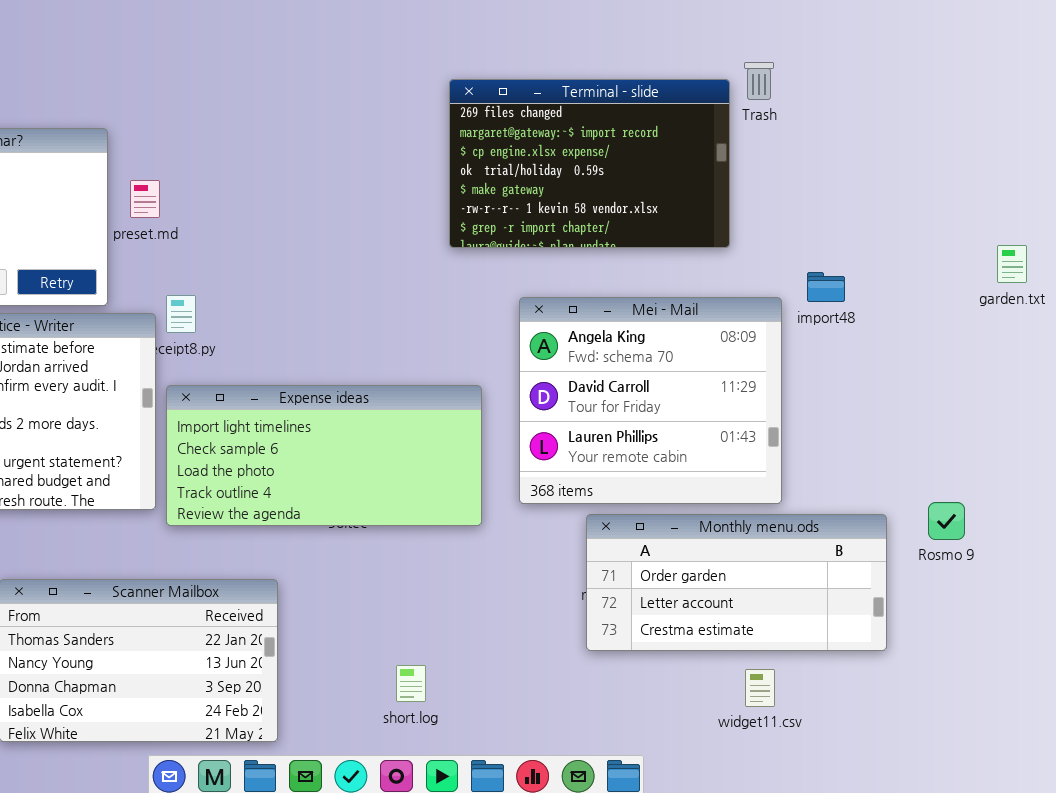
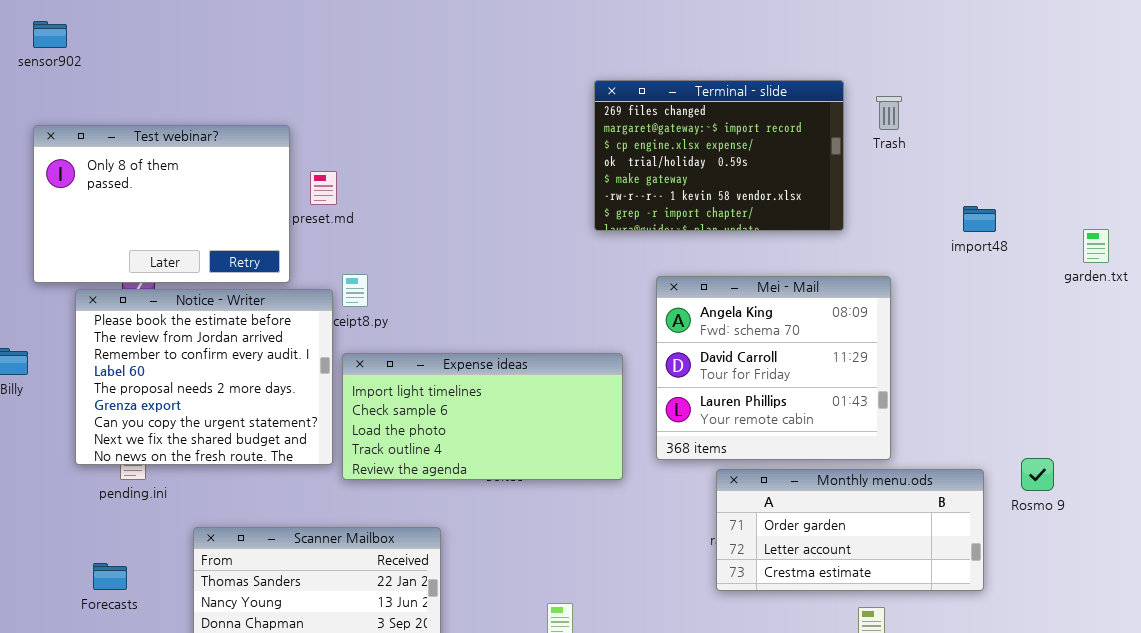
Trash: [744,62,774,100] -> [876,96,902,130], moved
import48: [807,272,845,302] -> [963,206,996,232], moved

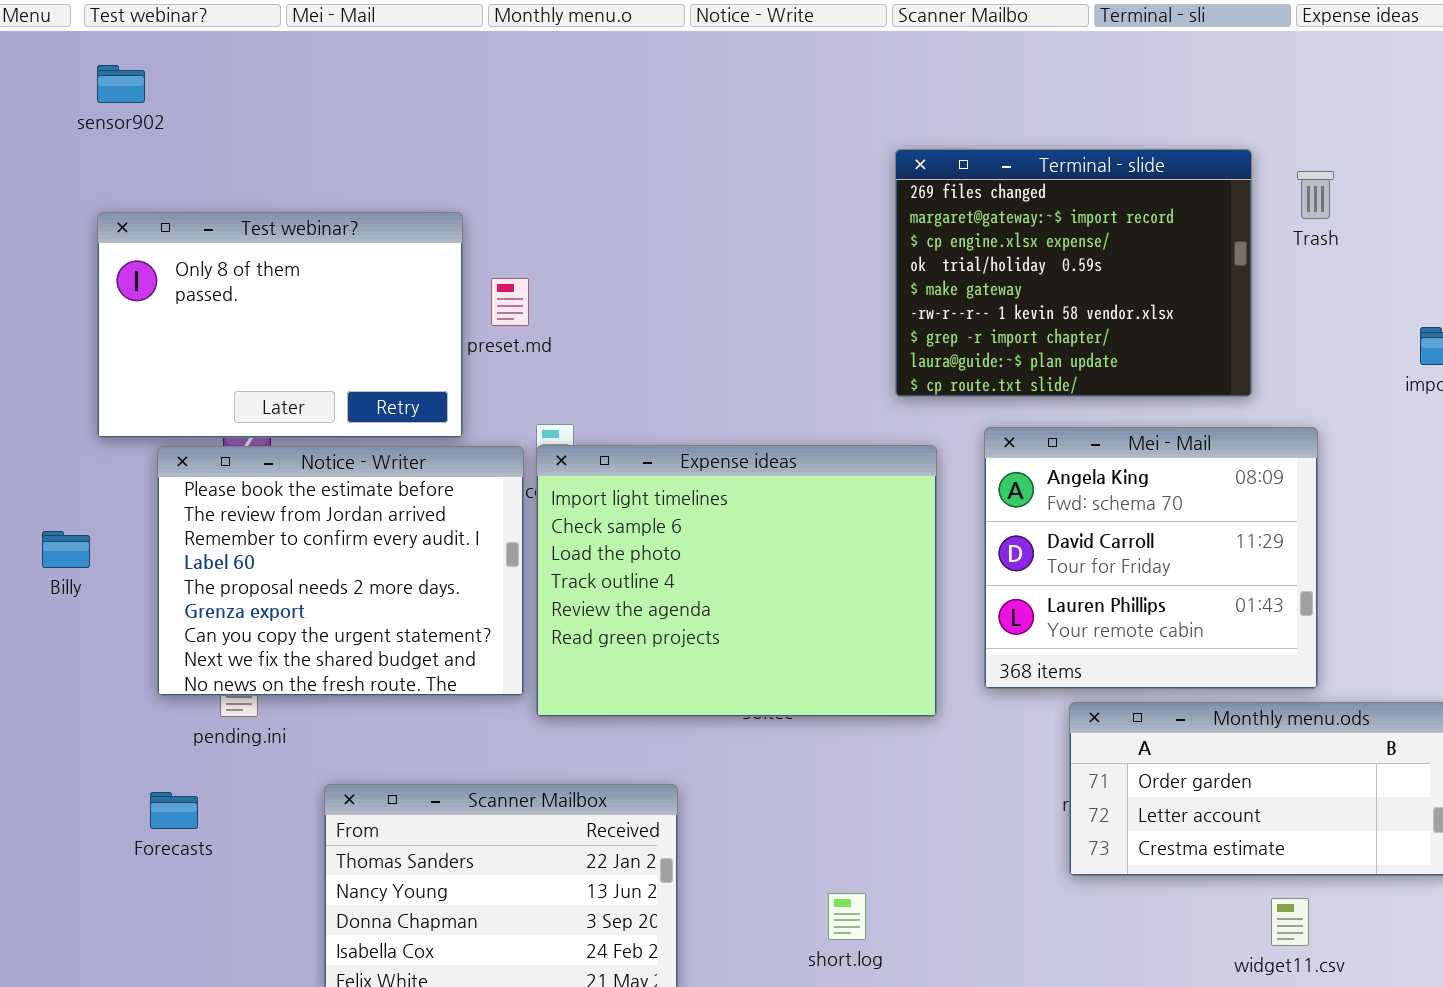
Terminal - slide: [594,80,844,231] -> [895,149,1252,397], resized
Expense ideas: [342,353,623,480] -> [536,445,937,717], resized
Forecasts: [93,563,127,590] -> [150,792,198,829], moved

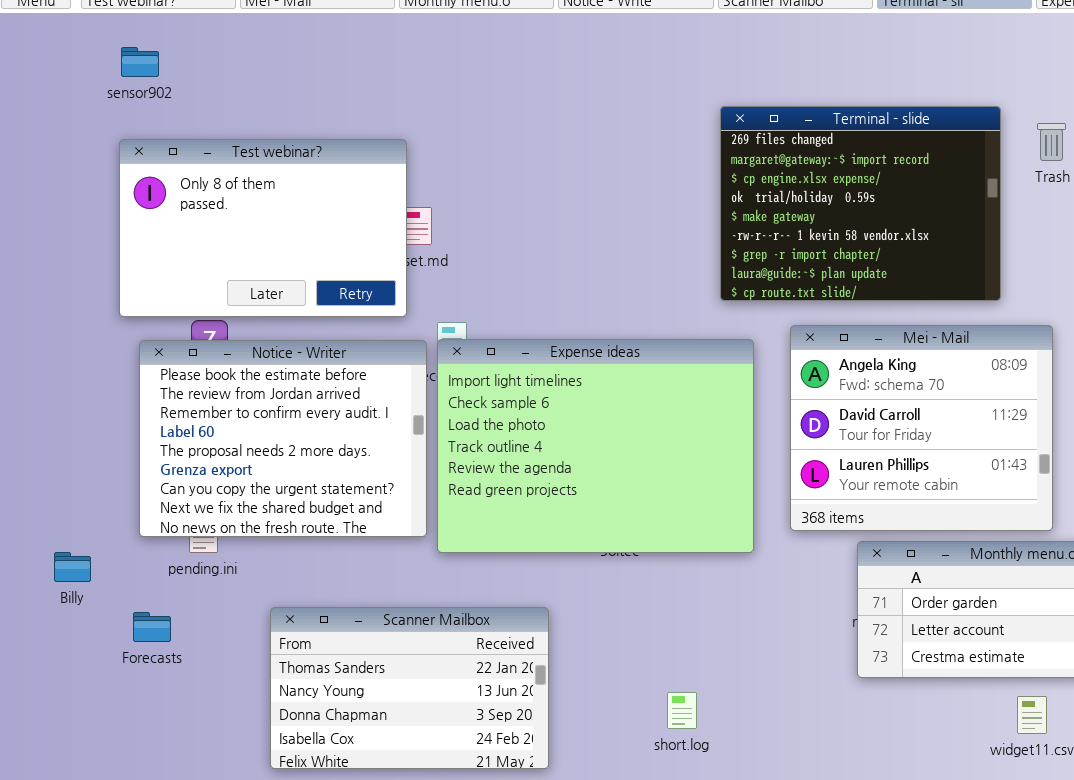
sensor902: [97,65,145,103] -> [121,47,159,77], moved
Test webinar?: [97,212,463,438] -> [119,139,407,317], moved
Billy: [42,531,90,568] -> [54,552,91,582], moved

